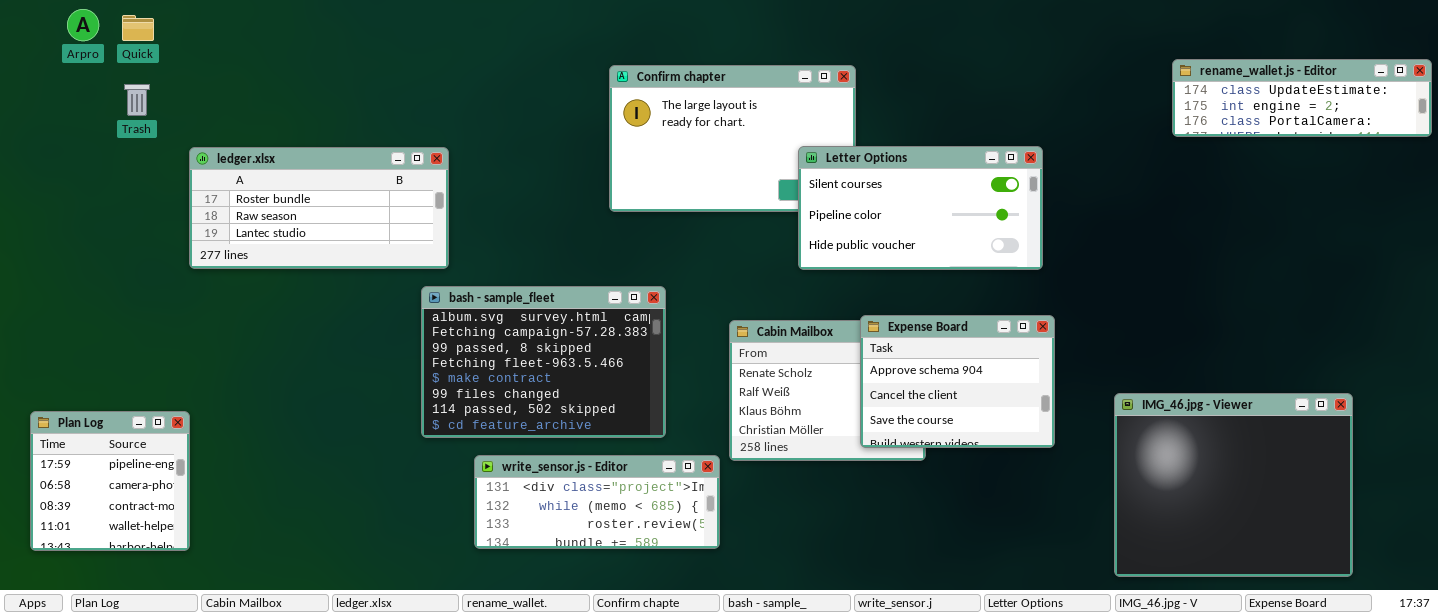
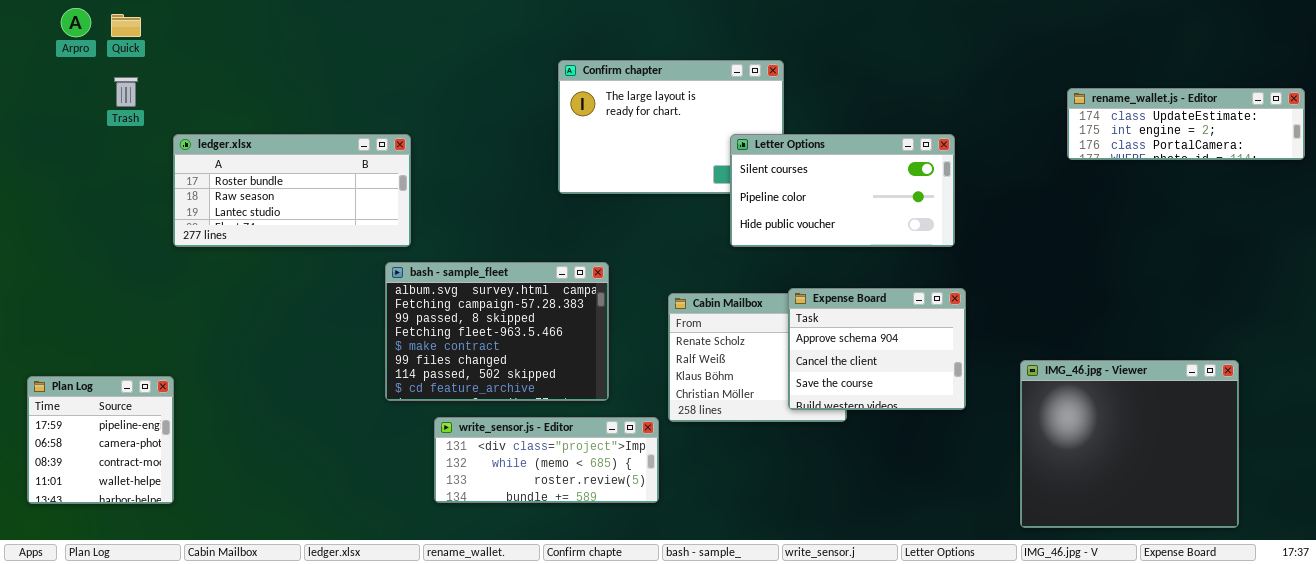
rename_wallet.js - Editor: [1172,59,1432,137] -> [1067,88,1305,160], moved

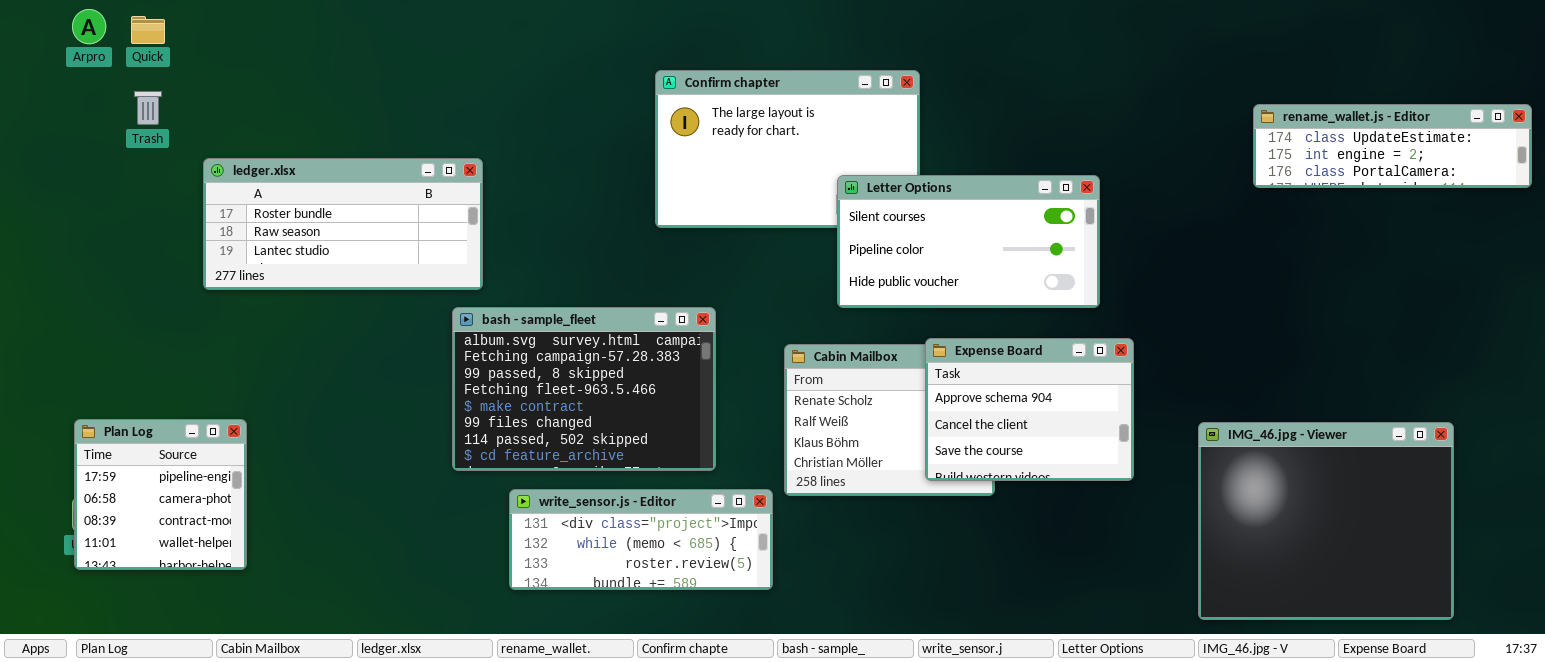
Letter Options: [730,134,955,247] -> [837,175,1100,308], moved
Plan Log: [27,376,174,504] -> [74,419,247,570], moved

